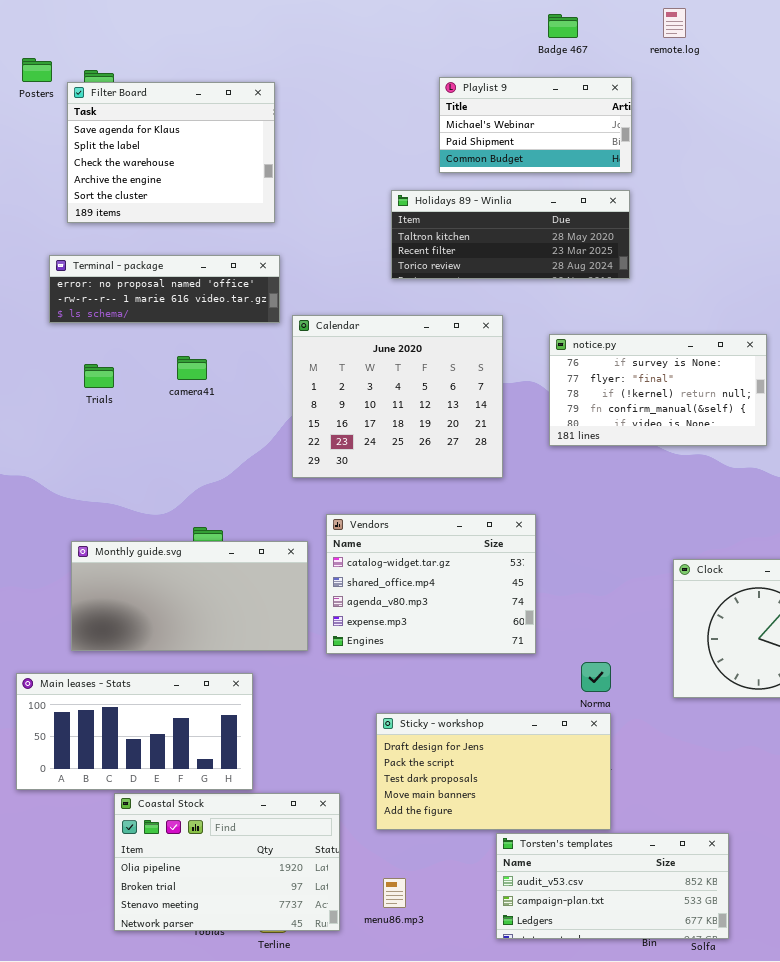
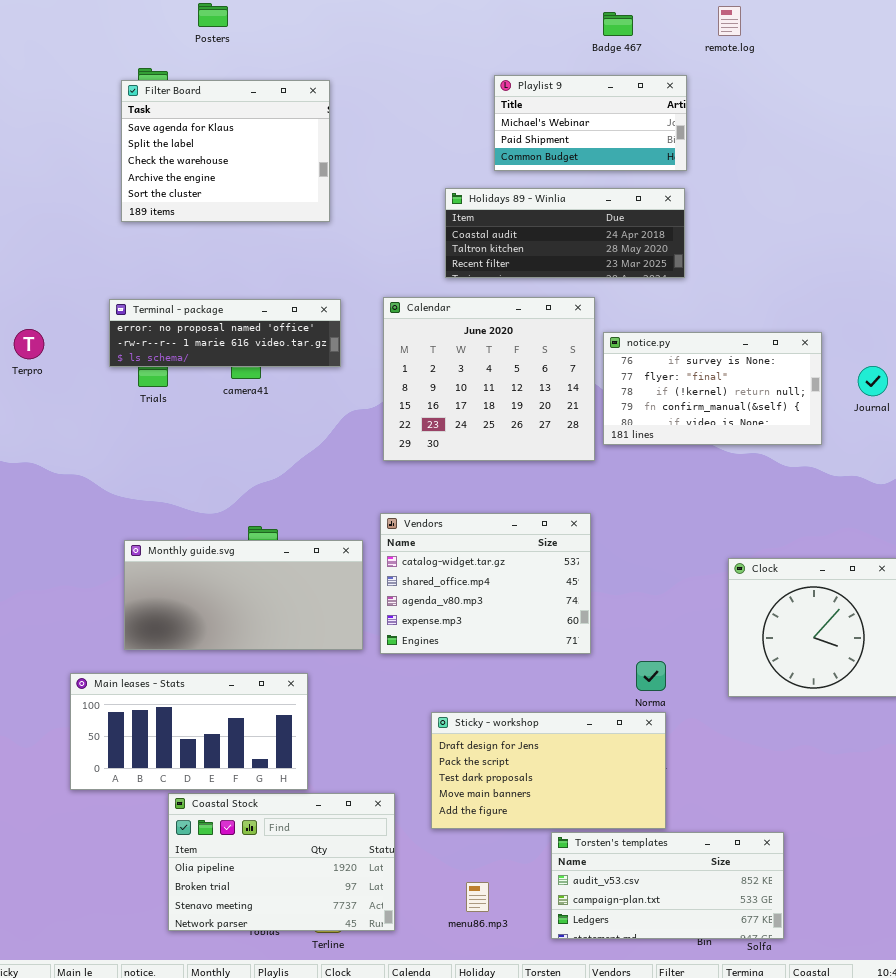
Posters: [22,58,52,82] -> [198,3,228,27], moved
Holidays 89 - Winlia: [391,190,630,279] -> [445,188,685,278], scrolled up 1 row
Terminal - package: [49,255,280,323] -> [109,299,341,367], moved
Calendar: [292,315,503,478] -> [383,297,595,461], moved
menu86.mp3: [383,878,406,908] -> [466,882,489,912], moved

